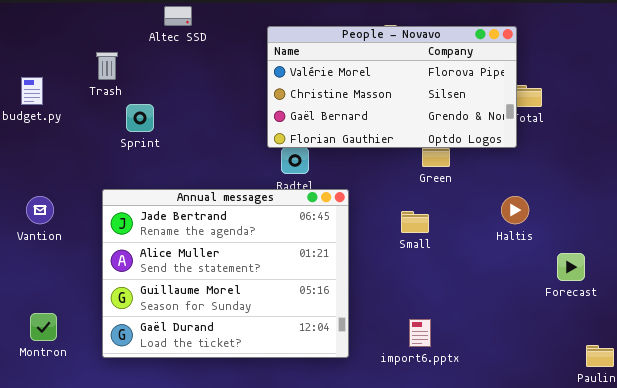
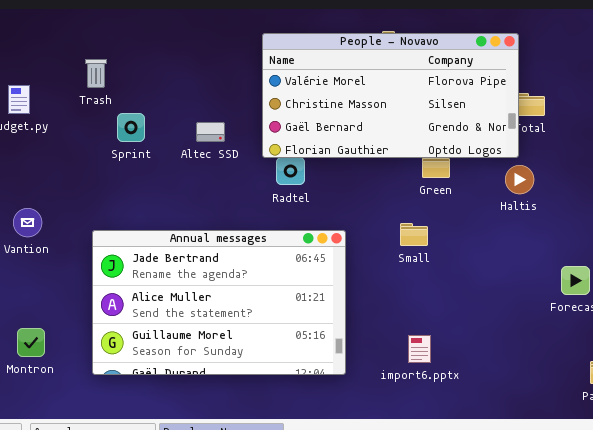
Altec SSD: [164,6,192,26] -> [196,122,225,142], moved
Annual messages: [102,189,349,358] -> [92,230,346,375], resized
Haltis: [501,196,529,224] -> [505,165,534,194], moved

